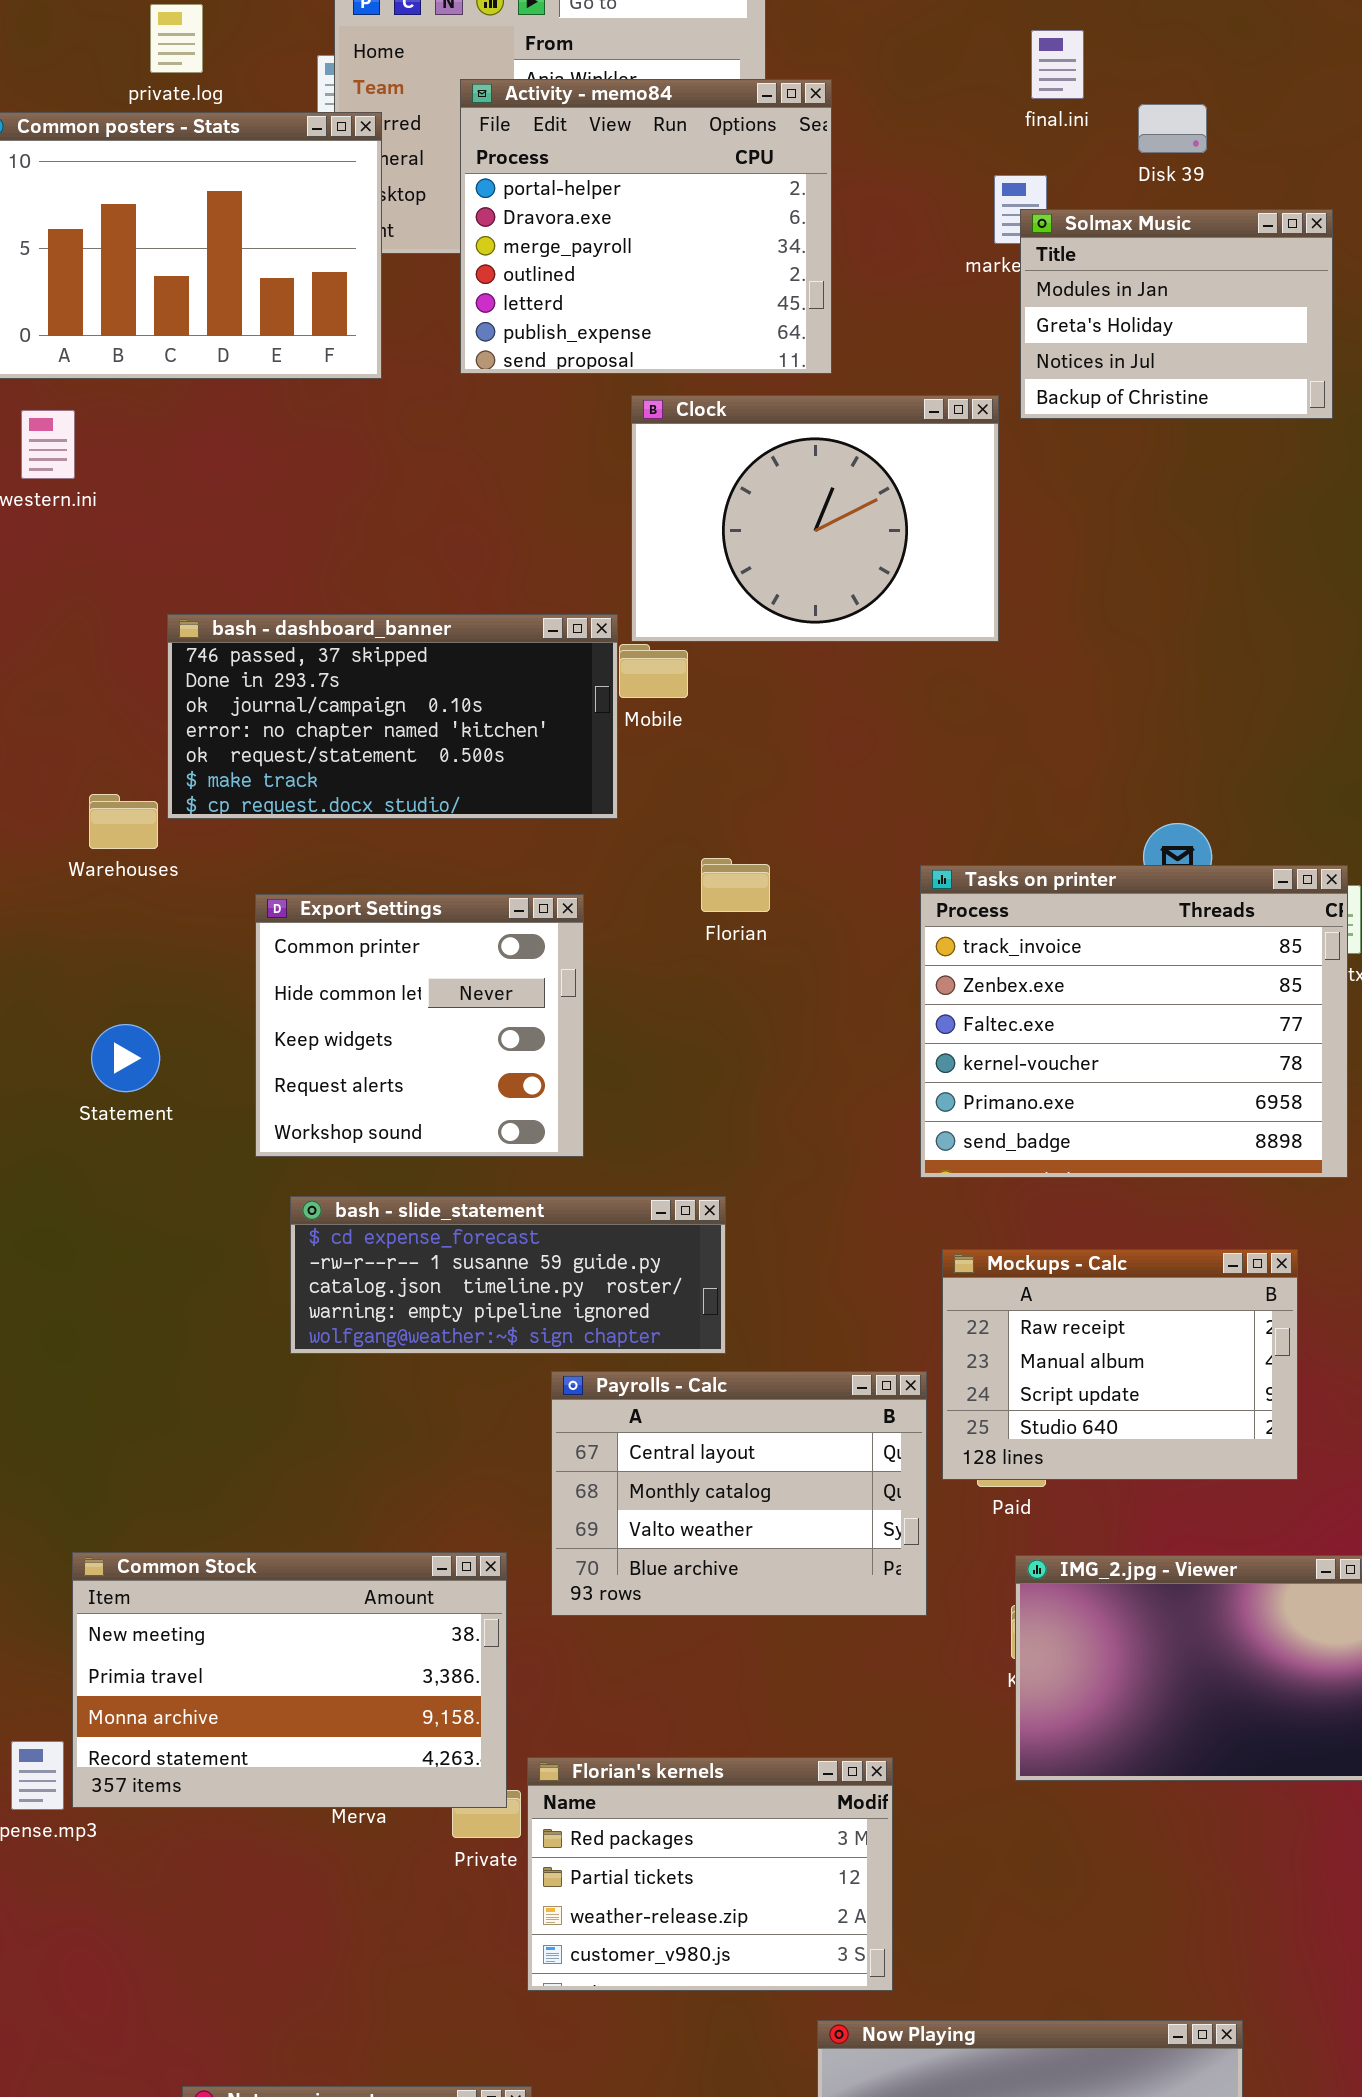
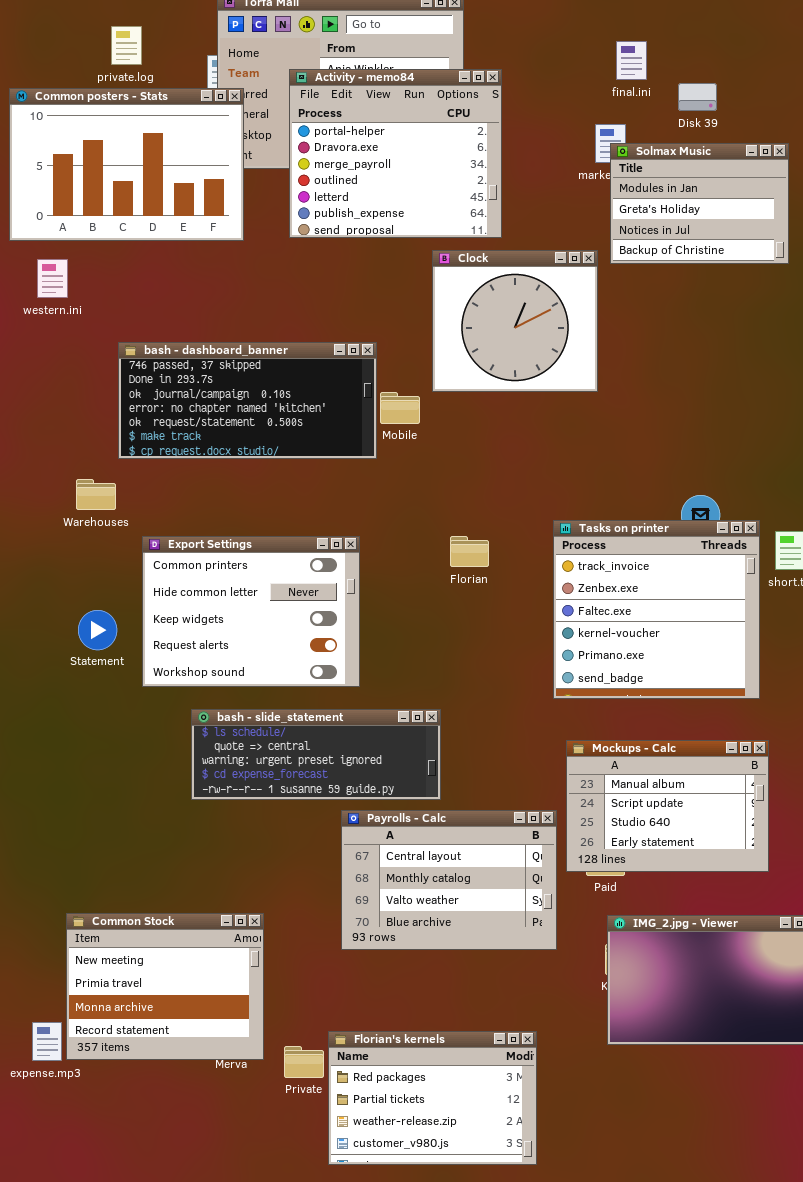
Clock: [631,395,999,642] -> [432,250,598,392], resized
bash - dashboard_banner: [167,614,618,819] -> [118,342,377,459], moved
Florian: [701,858,770,912] -> [450,536,489,567], moved
Tasks on printer: [920,865,1348,1178] -> [553,520,760,699], resized
Export Settings: [255,894,584,1157] -> [142,536,360,687], resized
bash - slide_statement: [290,1196,726,1354] -> [191,709,441,800], scrolled up 3 rows
Mockups - Calc: [942,1249,1298,1480] -> [566,740,769,872], scrolled down 1 row
Common Stock: [72,1552,507,1808] -> [66,913,264,1060], resized

